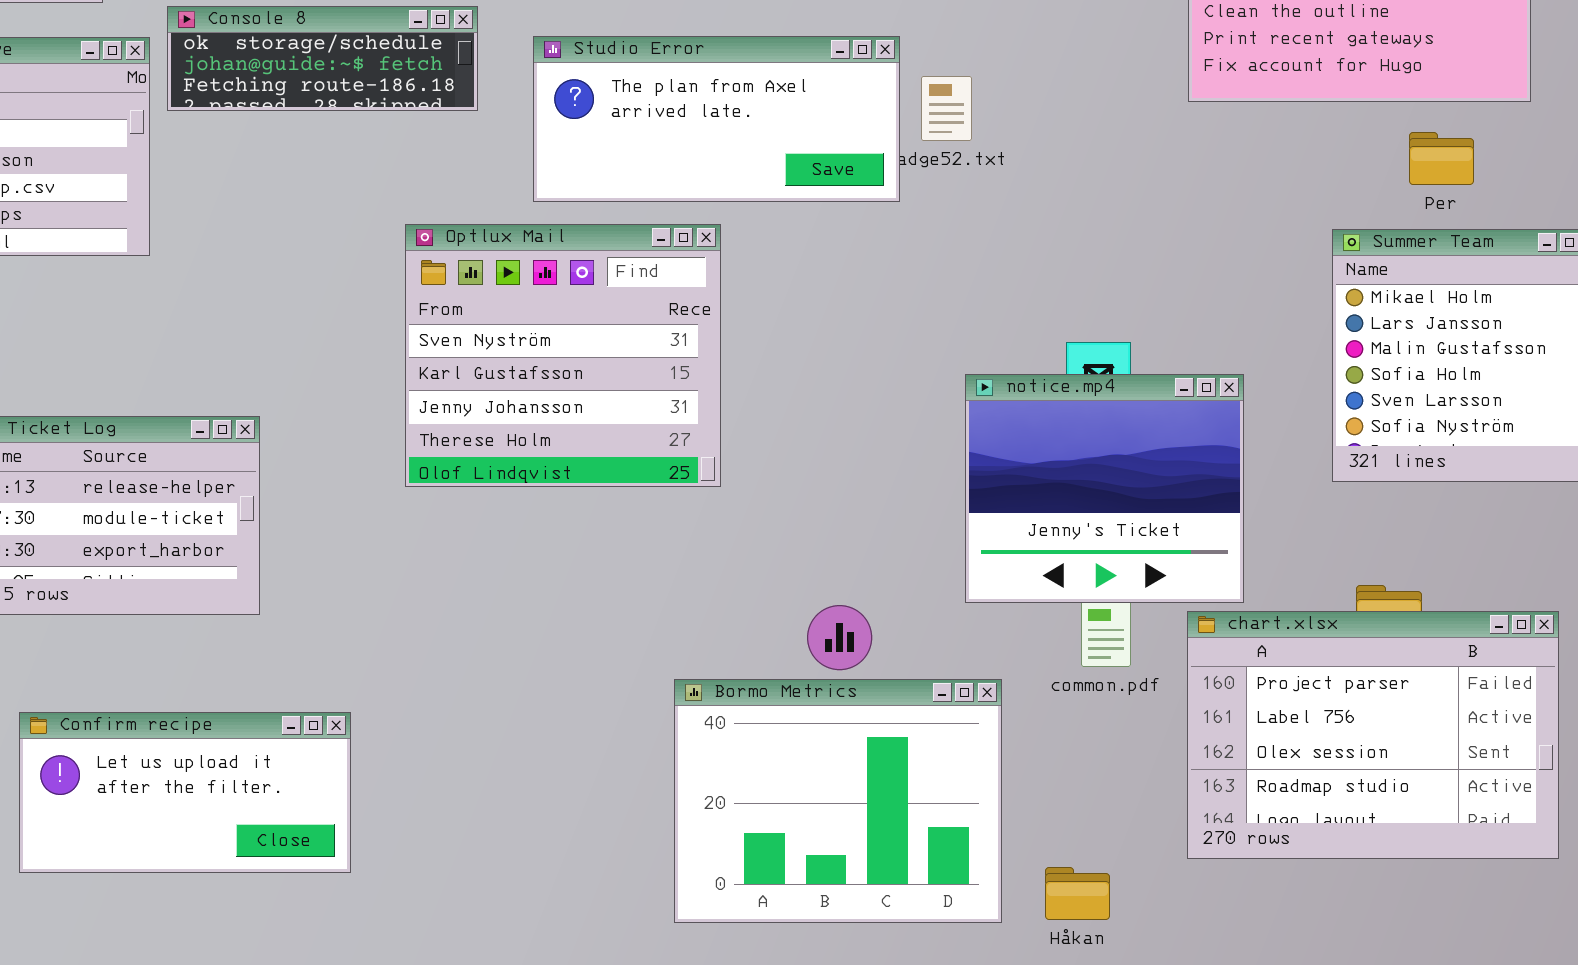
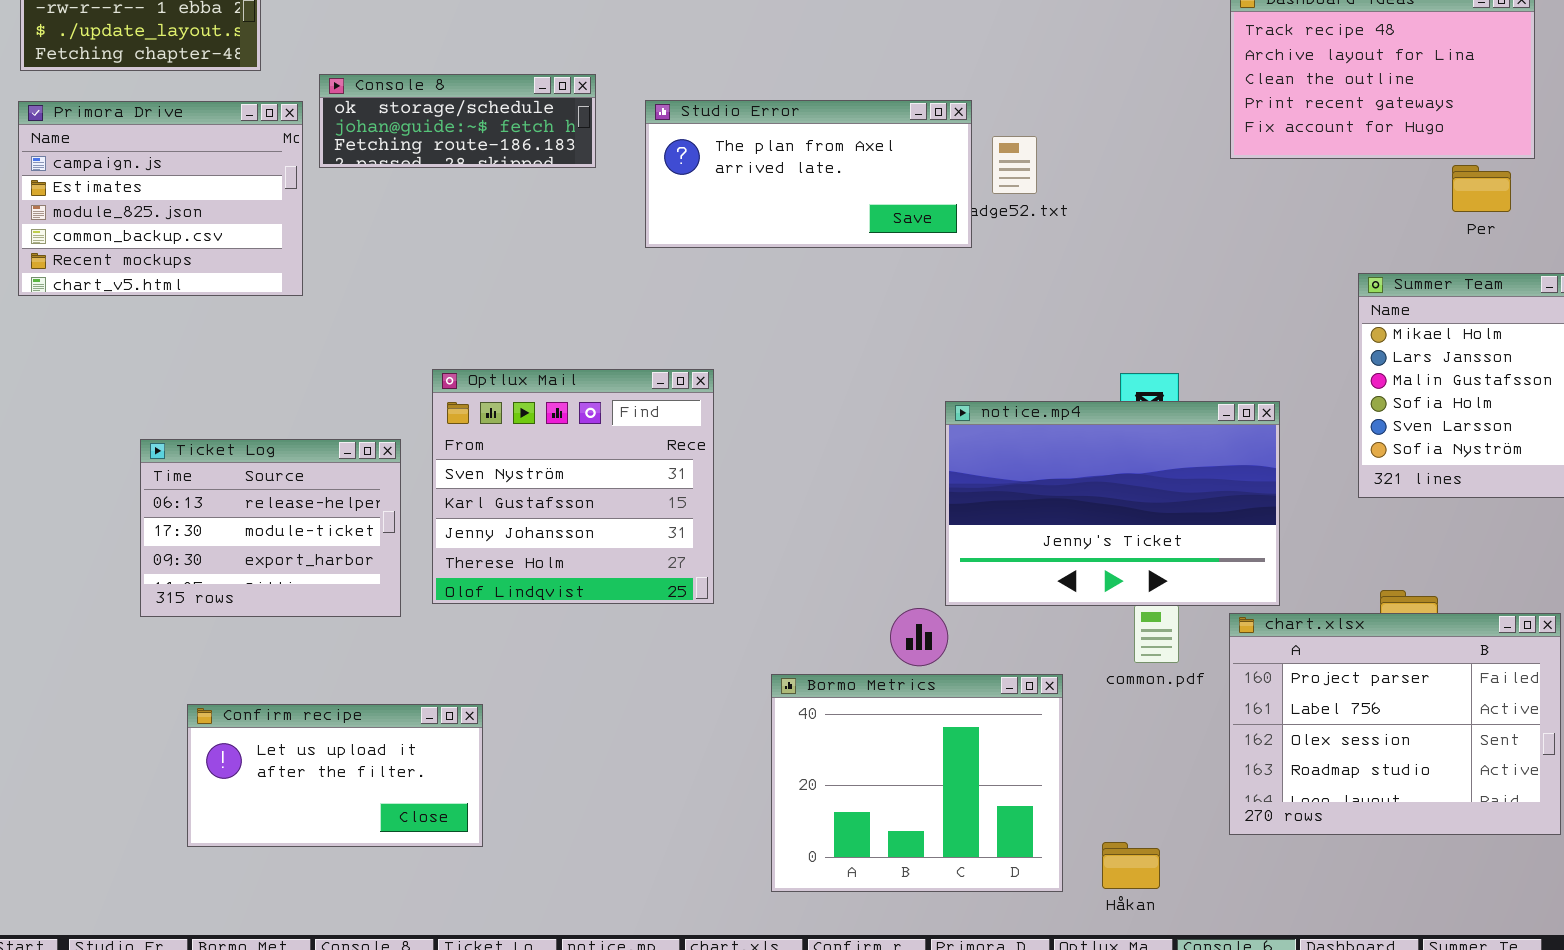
Per: [1409,132,1474,185] -> [1452,165,1511,212], moved
Optlux Mail: [405,224,721,487] -> [432,369,714,604], moved
notice.mp4: [965,374,1244,603] -> [945,401,1280,606], resized

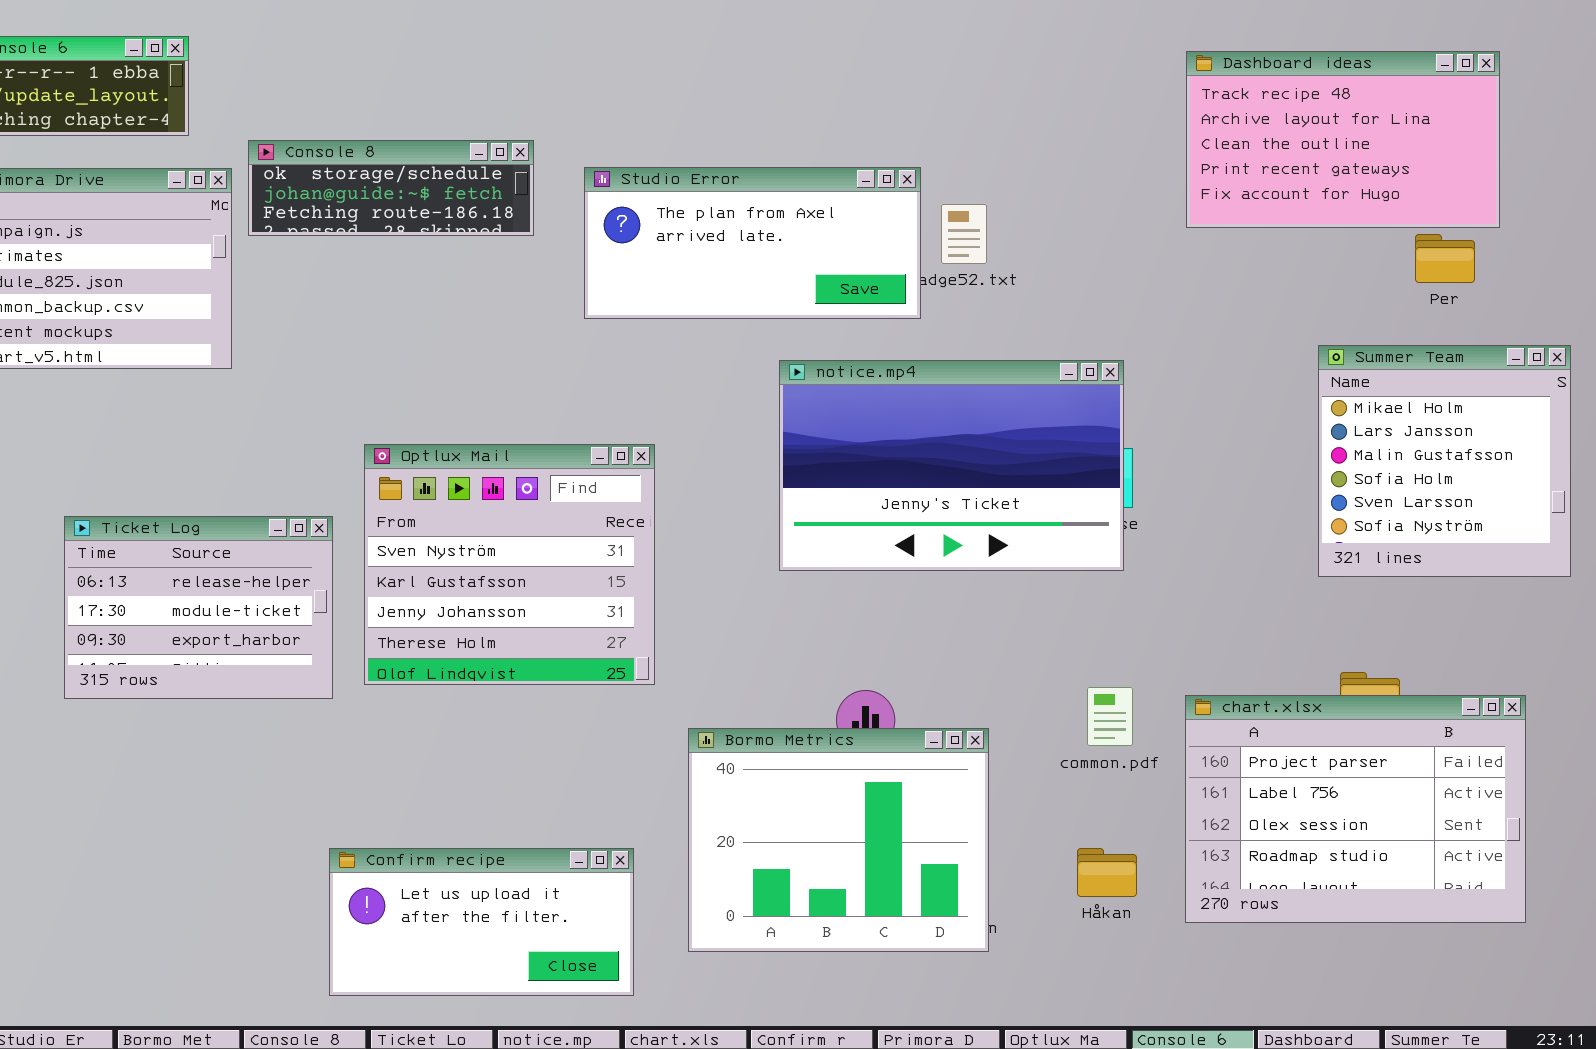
notice.mp4: [945,401,1280,606] -> [779,360,1124,571], moved
Bormo Metrics: [771,674,1063,892] -> [688,728,989,952], moved
Confirm recipe: [187,704,483,847] -> [329,848,634,996], moved
Håkan: [1102,842,1160,889] -> [1077,848,1137,897], moved

